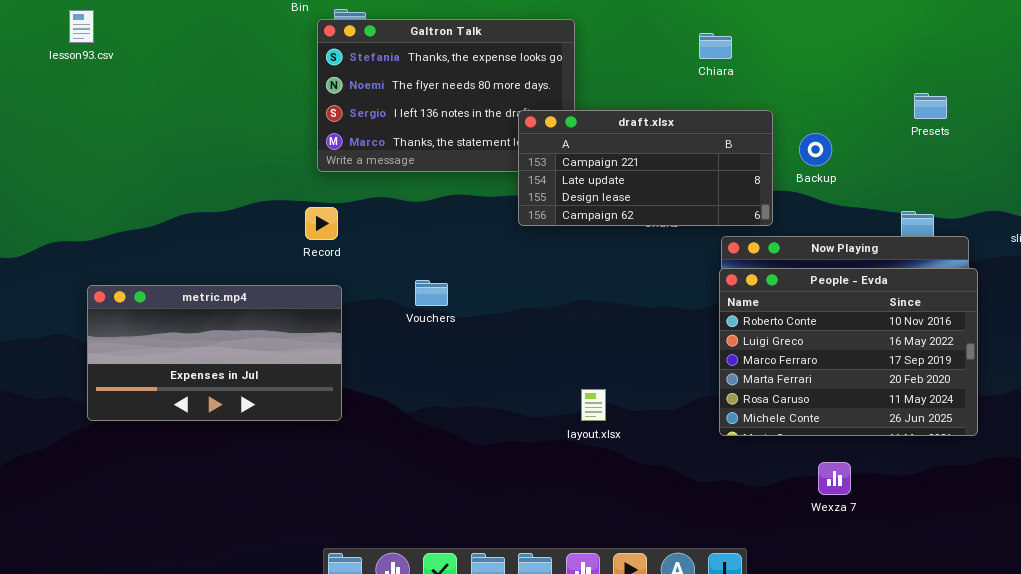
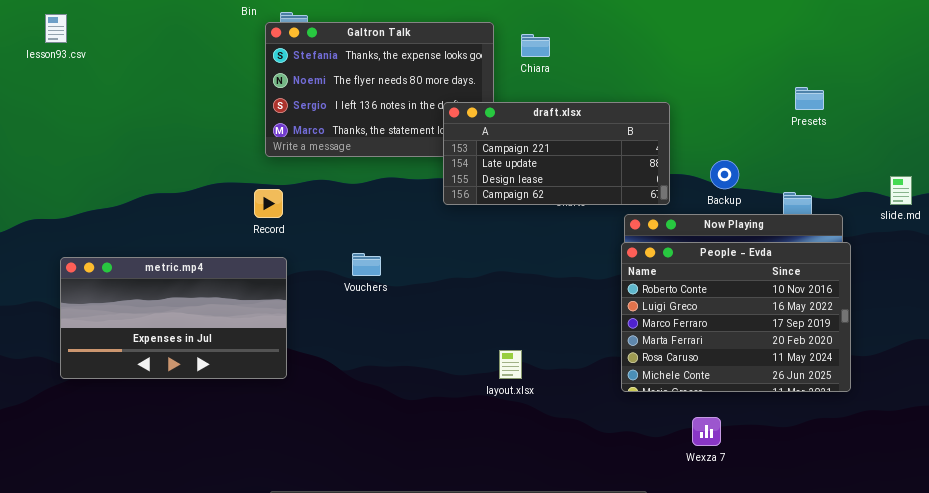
Chiara: [699,33,732,59] -> [521,34,550,57], moved
Backup: [799,133,832,166] -> [710,160,739,189], moved
Wexza 7: [818,462,851,495] -> [692,417,721,446], moved

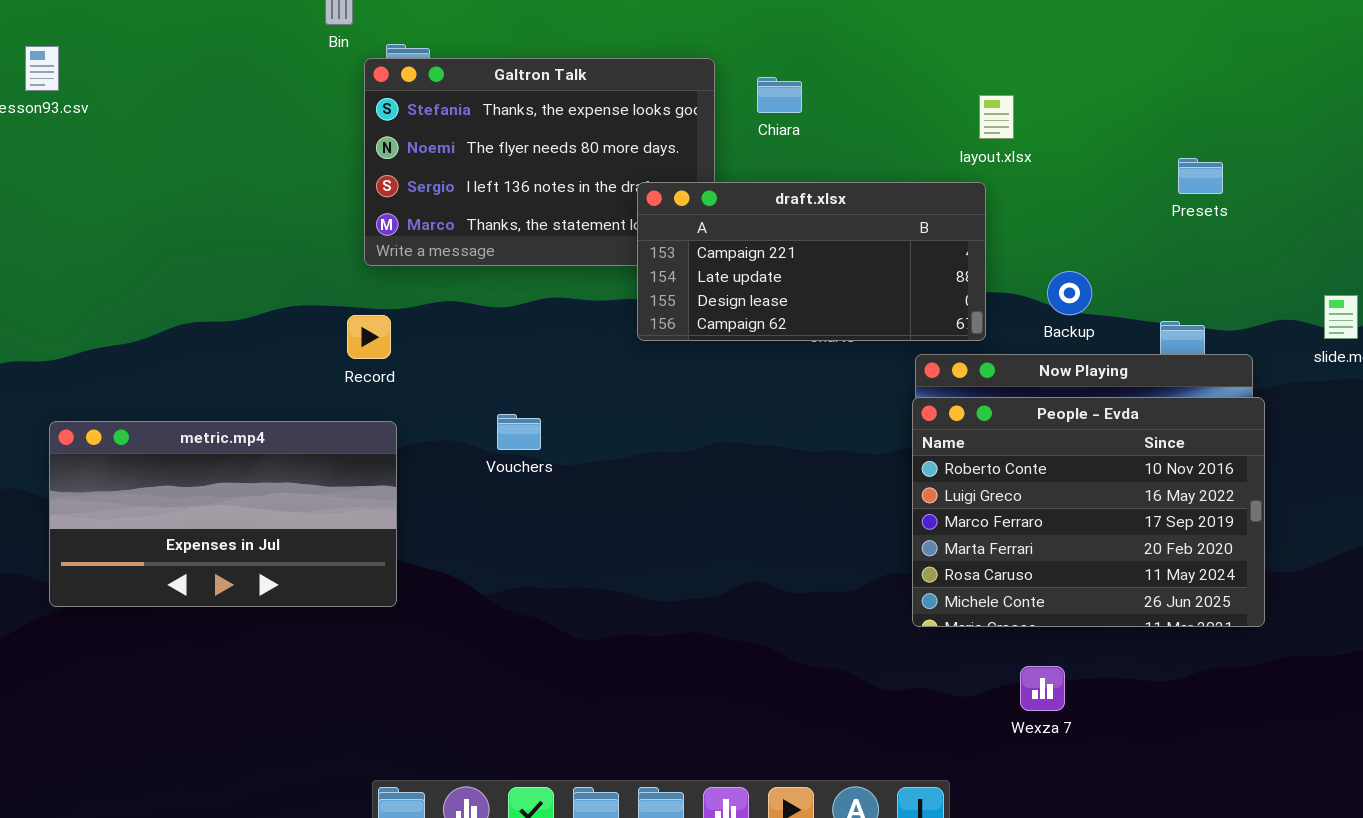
layout.xlsx: [499,350,522,379] -> [979,95,1014,139], moved

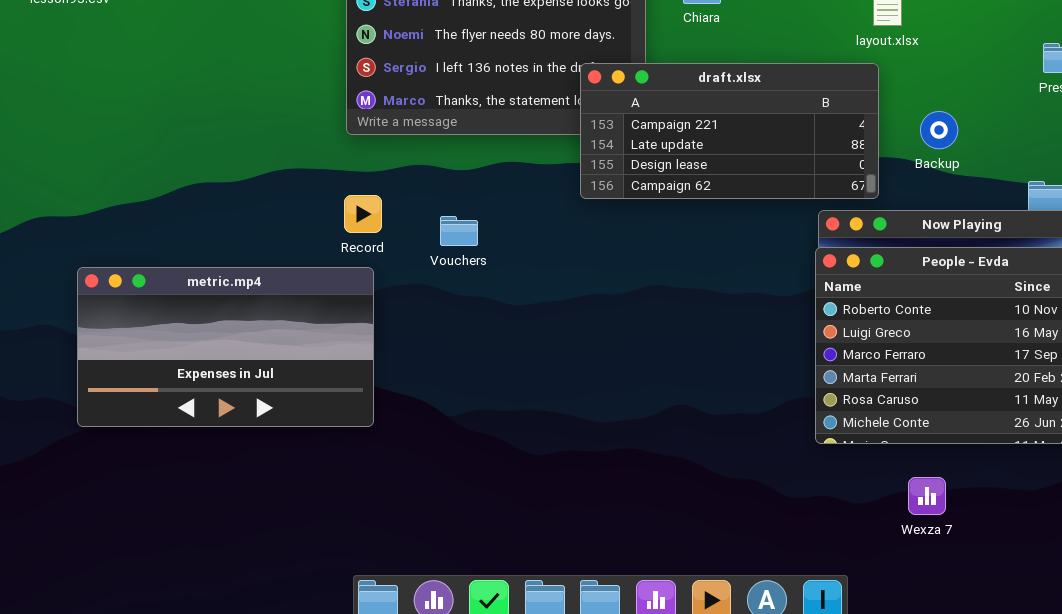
Backup: [1047,271,1092,315] -> [920,111,958,149], moved
Record: [347,315,391,359] -> [344,195,382,233], moved
Vouchers: [497,414,541,450] -> [440,216,478,246], moved

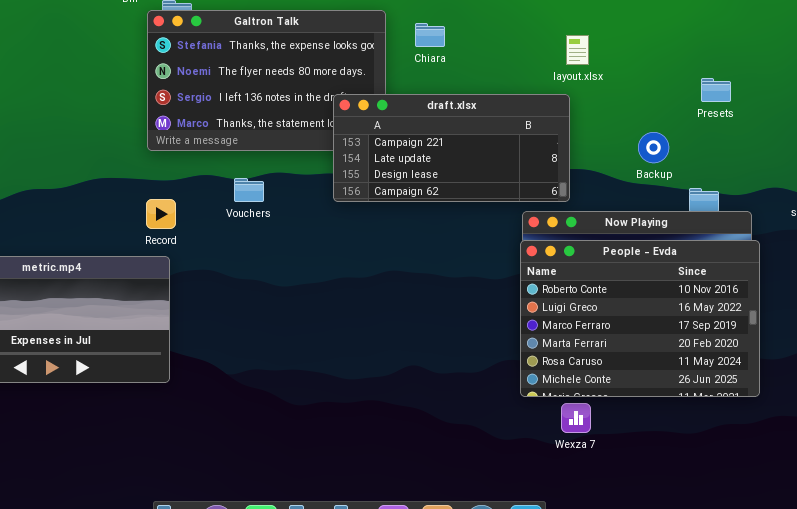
Backup: [920,111,958,149] -> [638,132,669,163], moved
Vouchers: [440,216,478,246] -> [234,178,264,202], moved
Wexza 7: [908,477,946,515] -> [561,403,591,433], moved

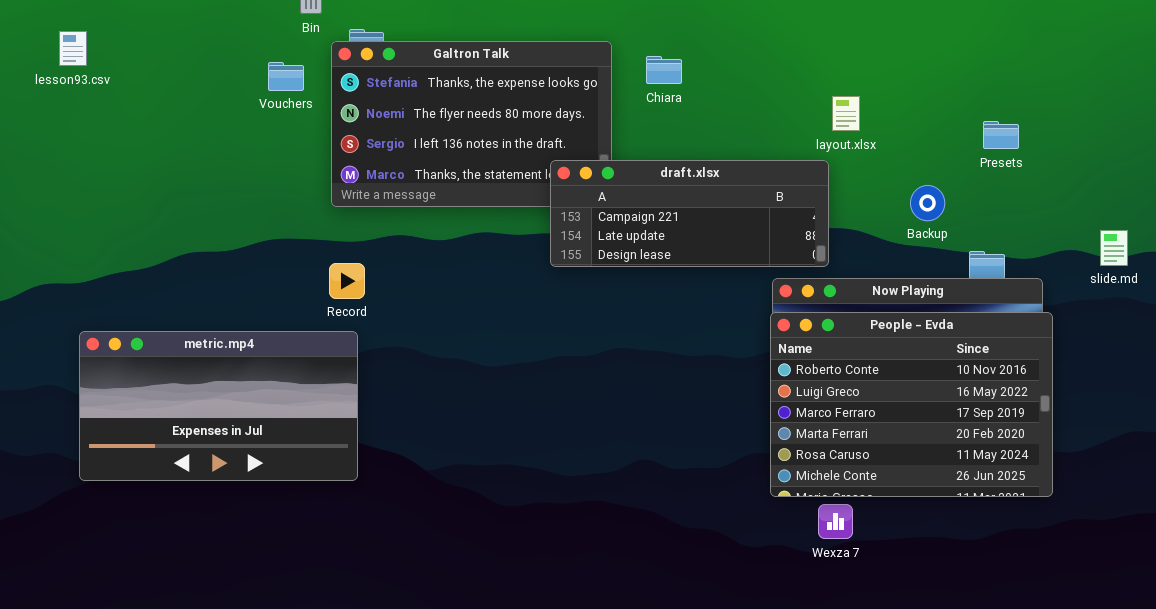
layout.xlsx: [566,35,589,65] -> [832,96,860,131], moved
draft.xlsx: [333,94,570,202] -> [550,160,829,267], resized
Vouchers: [234,178,264,202] -> [268,62,304,91], moved

